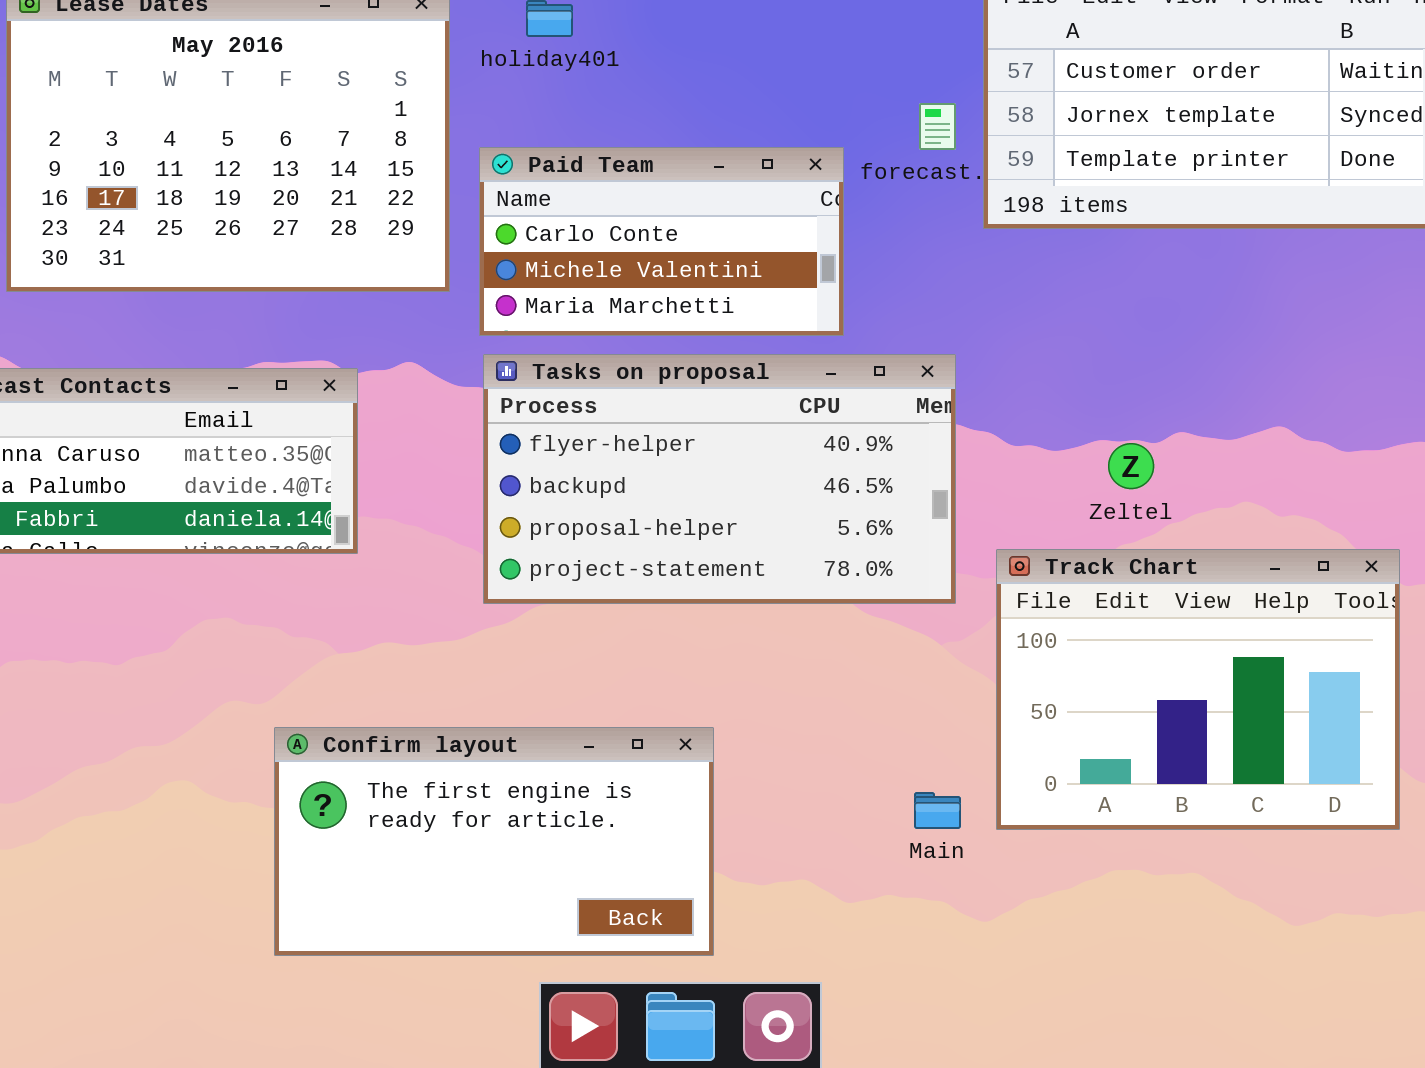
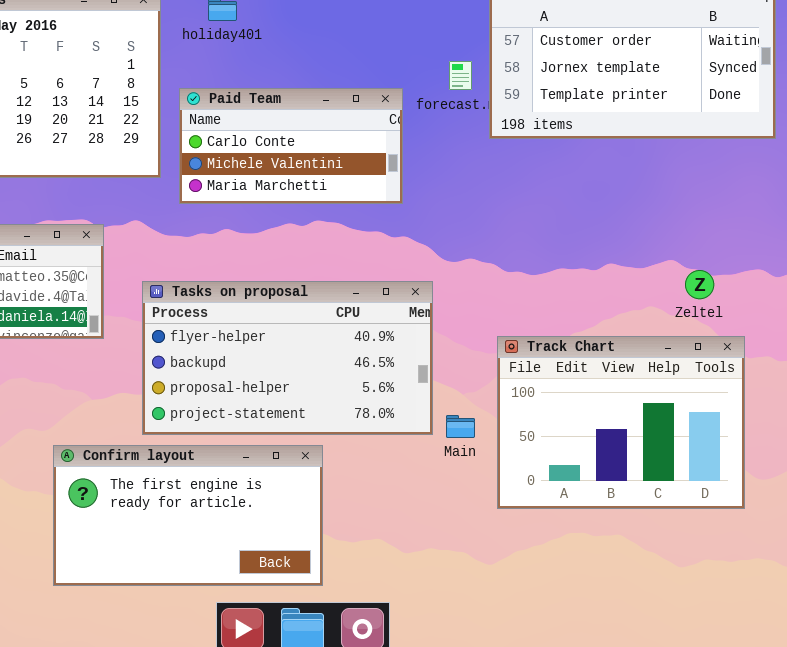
Tasks on proposal: [483,354,956,604] -> [142,281,433,435], moved
Zeltel: [1108,443,1154,489] -> [685,270,714,299], moved
Main: [914,792,961,829] -> [446,415,475,438], moved

